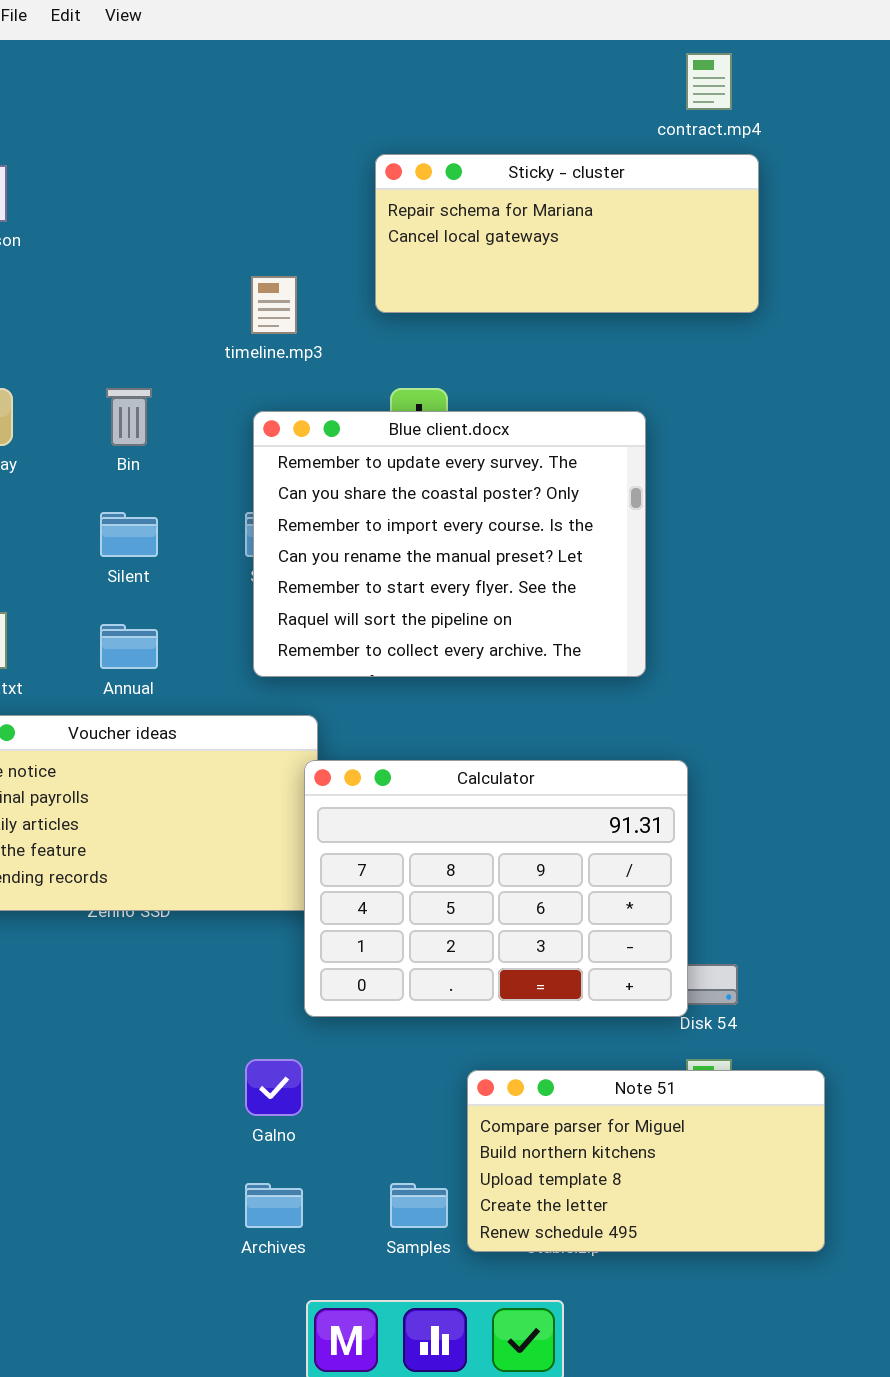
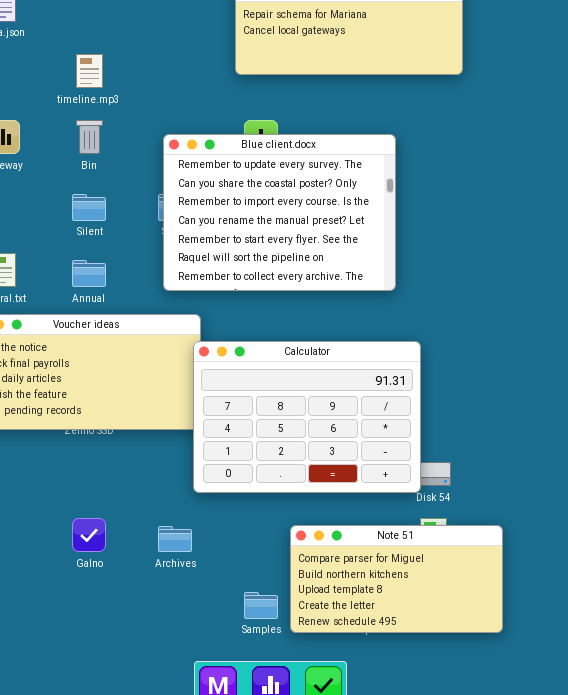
timeline.mp3: [251,276,297,334] -> [76,54,103,88], moved
Galno: [245,1059,303,1116] -> [72,518,106,552], moved
Archives: [245,1183,303,1228] -> [158,526,192,552], moved

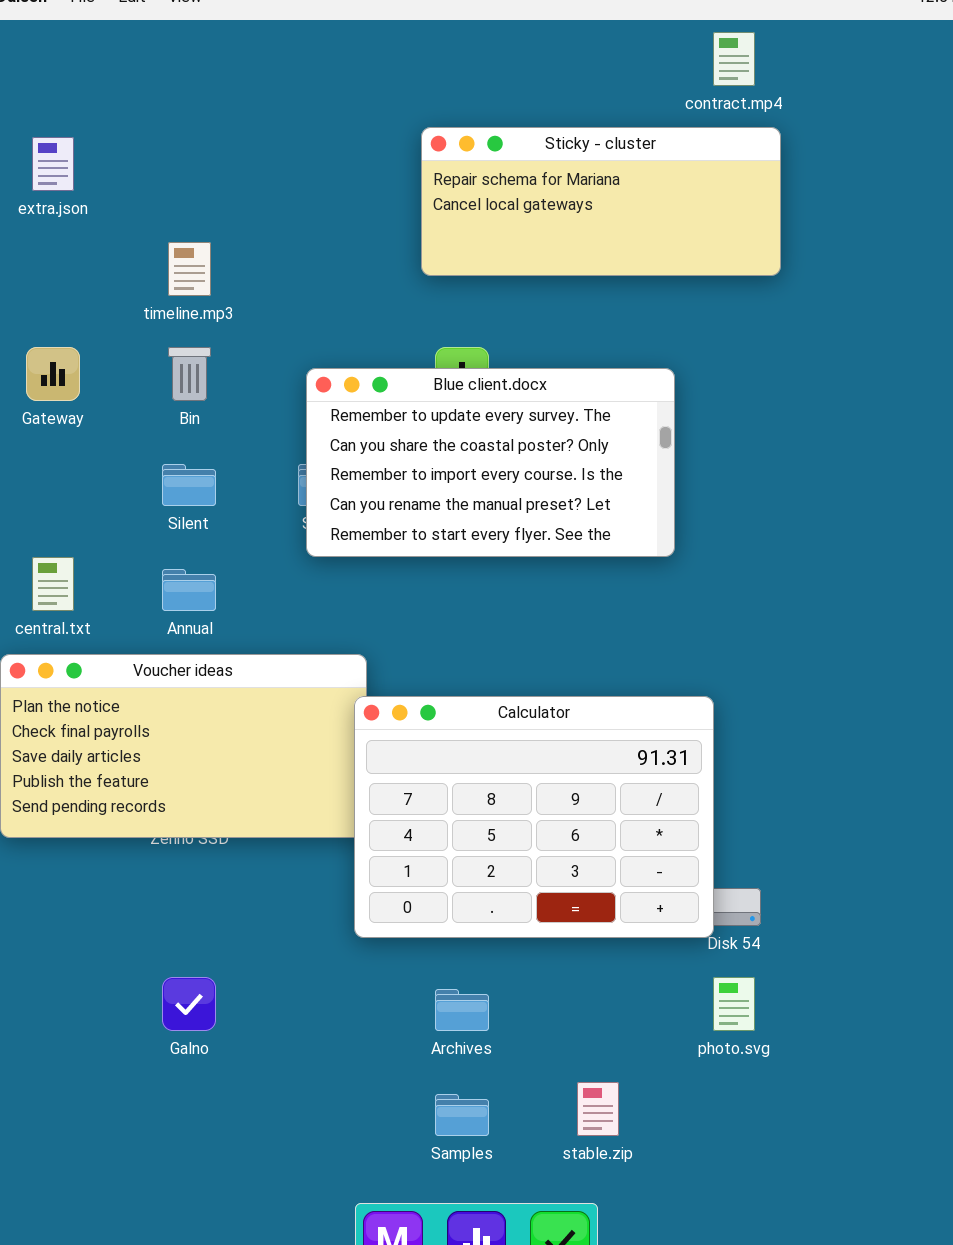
Blue client.docx: [163,134,396,291] -> [306,368,675,557], resized
Note 51: [290,525,503,633] -> none, closed
Archives: [158,526,192,552] -> [435,989,489,1031], moved

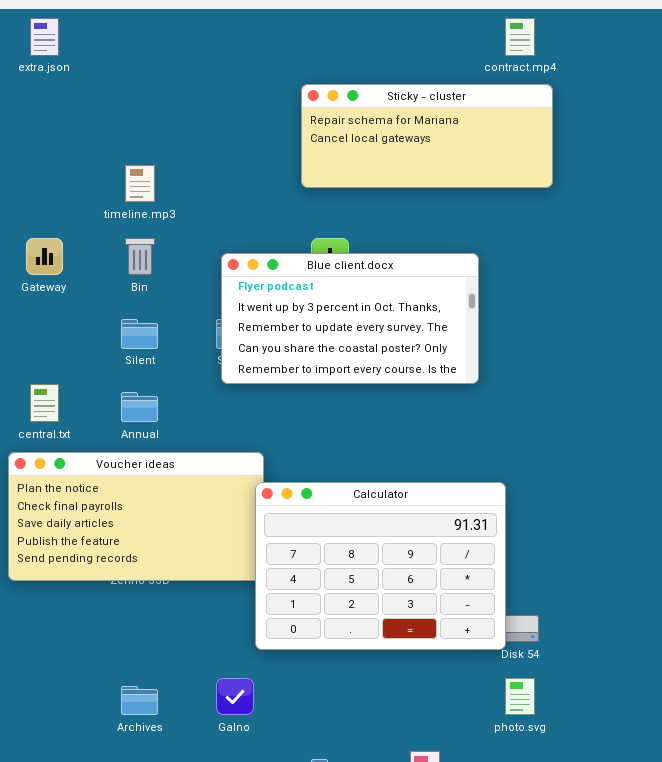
extra.json: [32,137,74,191] -> [30,18,59,56], moved
Blue client.docx: [306,368,675,557] -> [221,253,479,384], scrolled up 2 rows
Galno: [162,977,216,1031] -> [216,678,254,715], moved
Archives: [435,989,489,1031] -> [121,686,158,715], moved

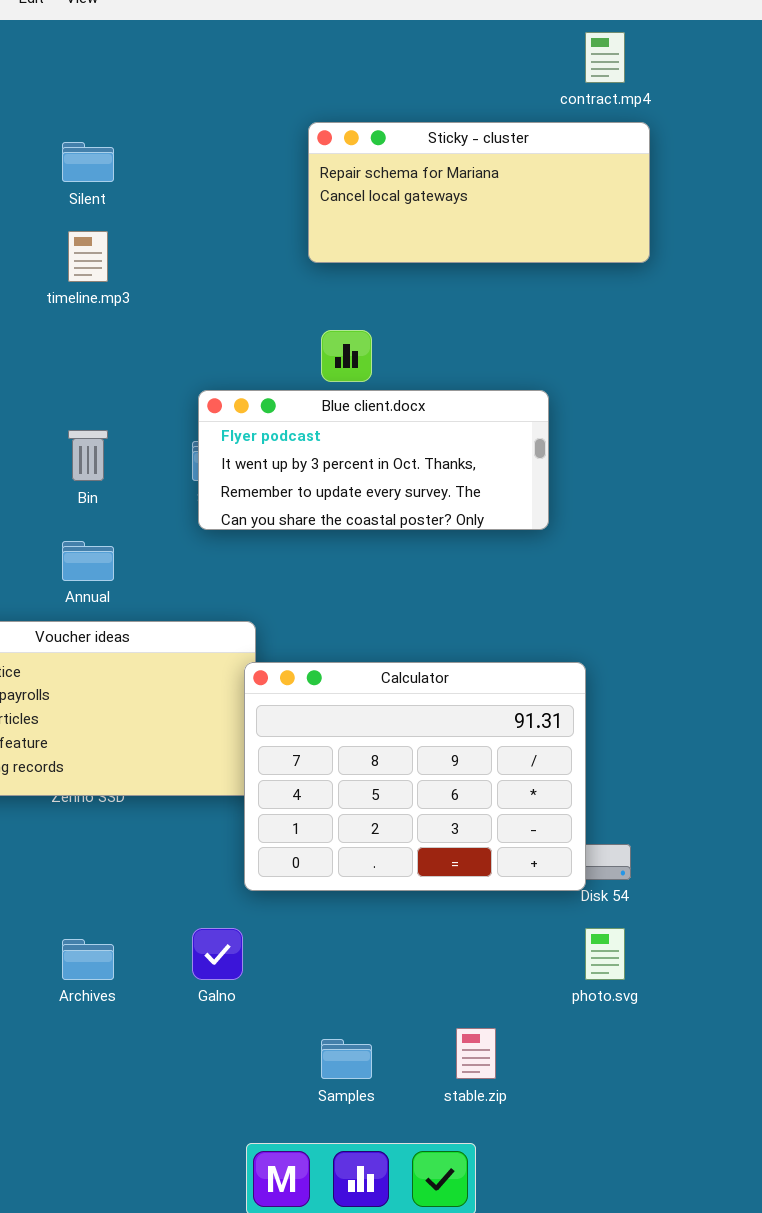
Bin: [125,238,155,275] -> [68,430,108,481], moved
Blue client.docx: [221,253,479,384] -> [198,390,549,530], resized
Silent: [121,319,158,349] -> [62,142,114,182], moved

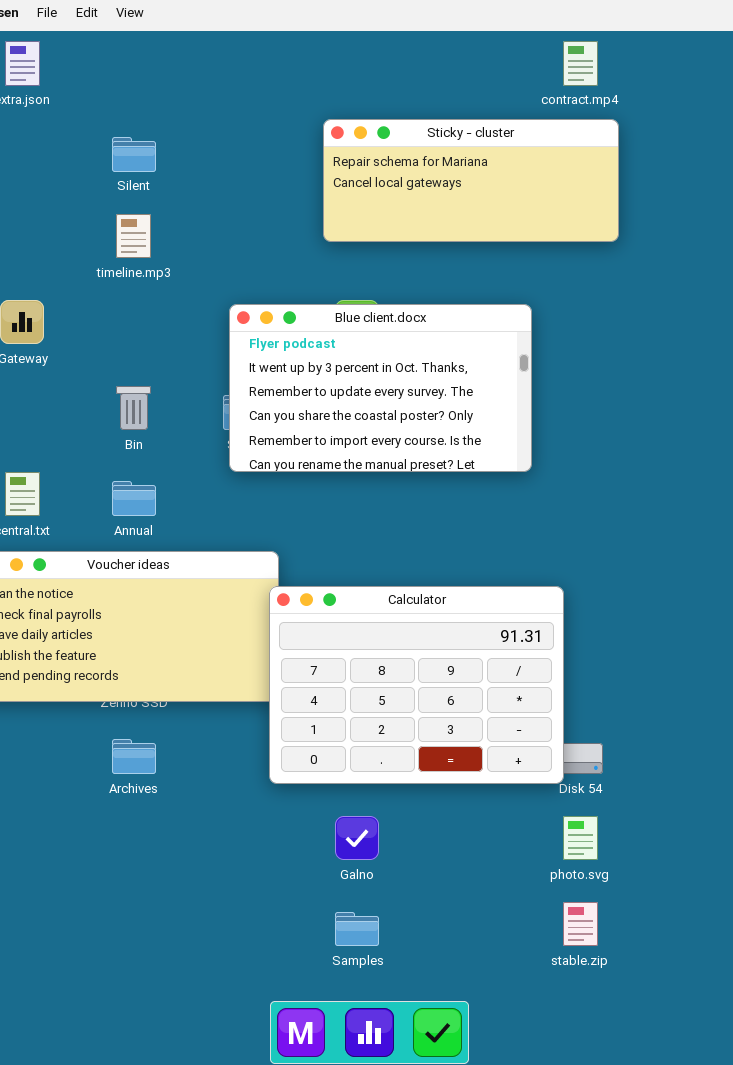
Blue client.docx: [198,390,549,530] -> [229,304,532,472], resized
Galno: [192,928,243,980] -> [335,816,379,860], moved
Archives: [62,939,114,980] -> [112,739,156,774], moved
stable.zip: [456,1028,496,1079] -> [563,902,598,946], moved

